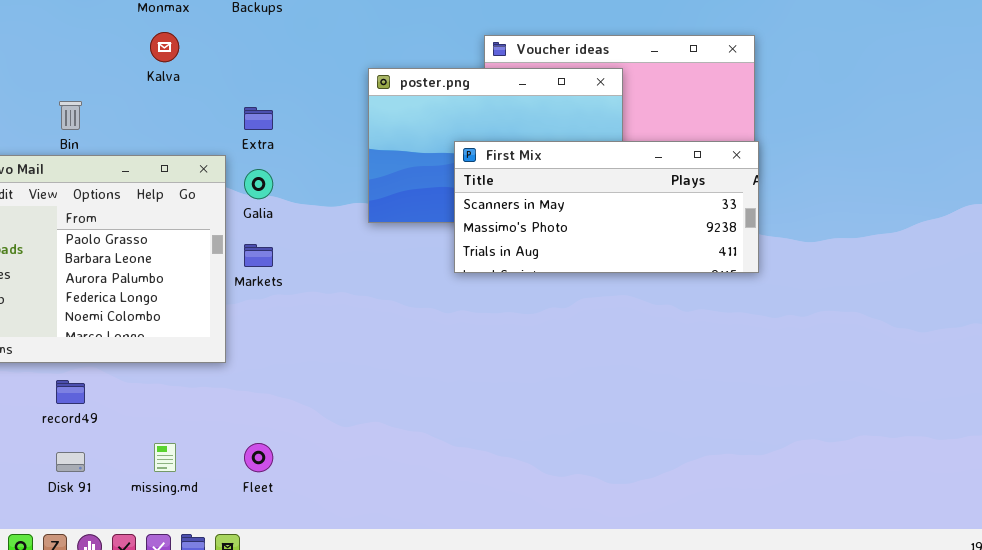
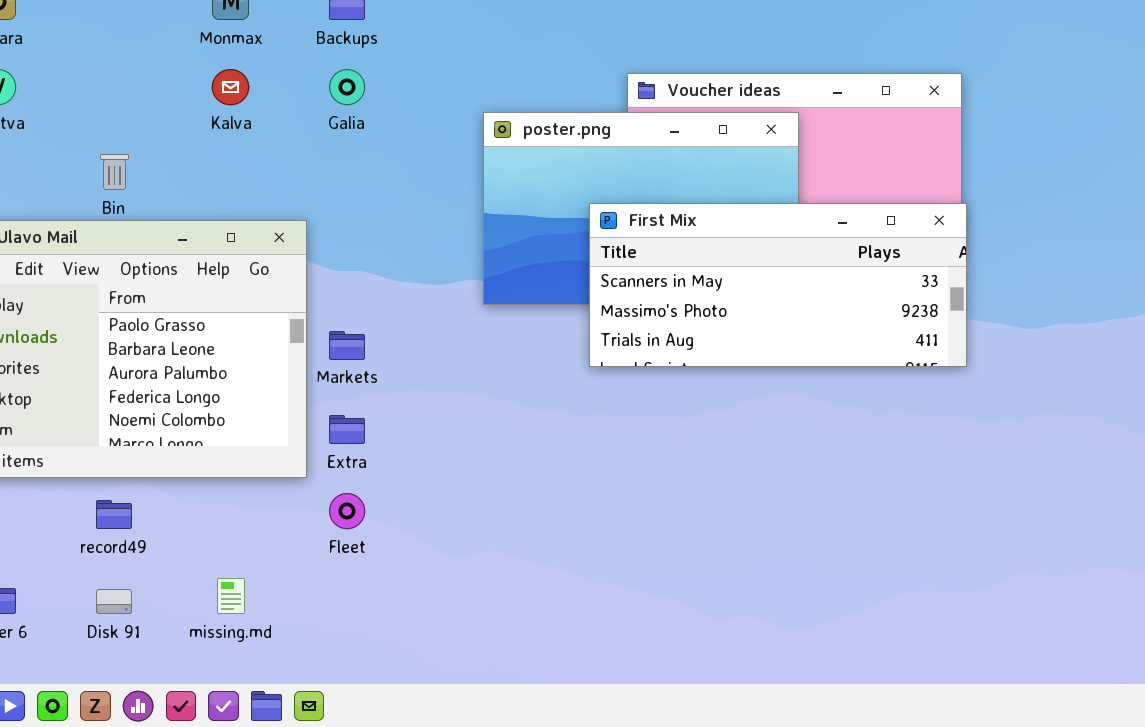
Extra: [244,107,273,130] -> [329,415,365,444], moved
Galia: [244,169,273,199] -> [329,69,365,105], moved
Fleet: [244,443,273,472] -> [329,493,365,529], moved

